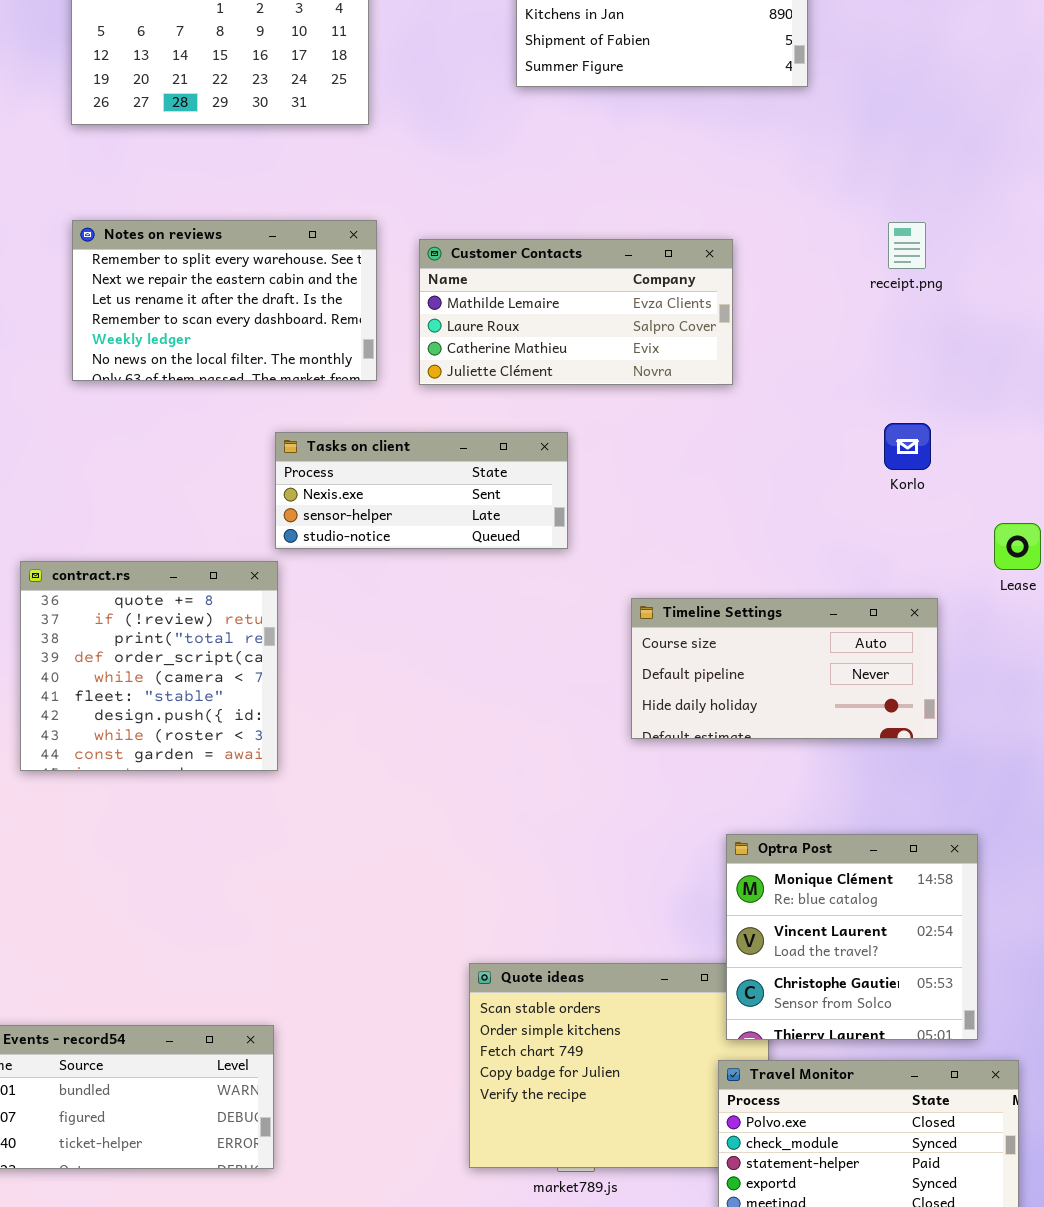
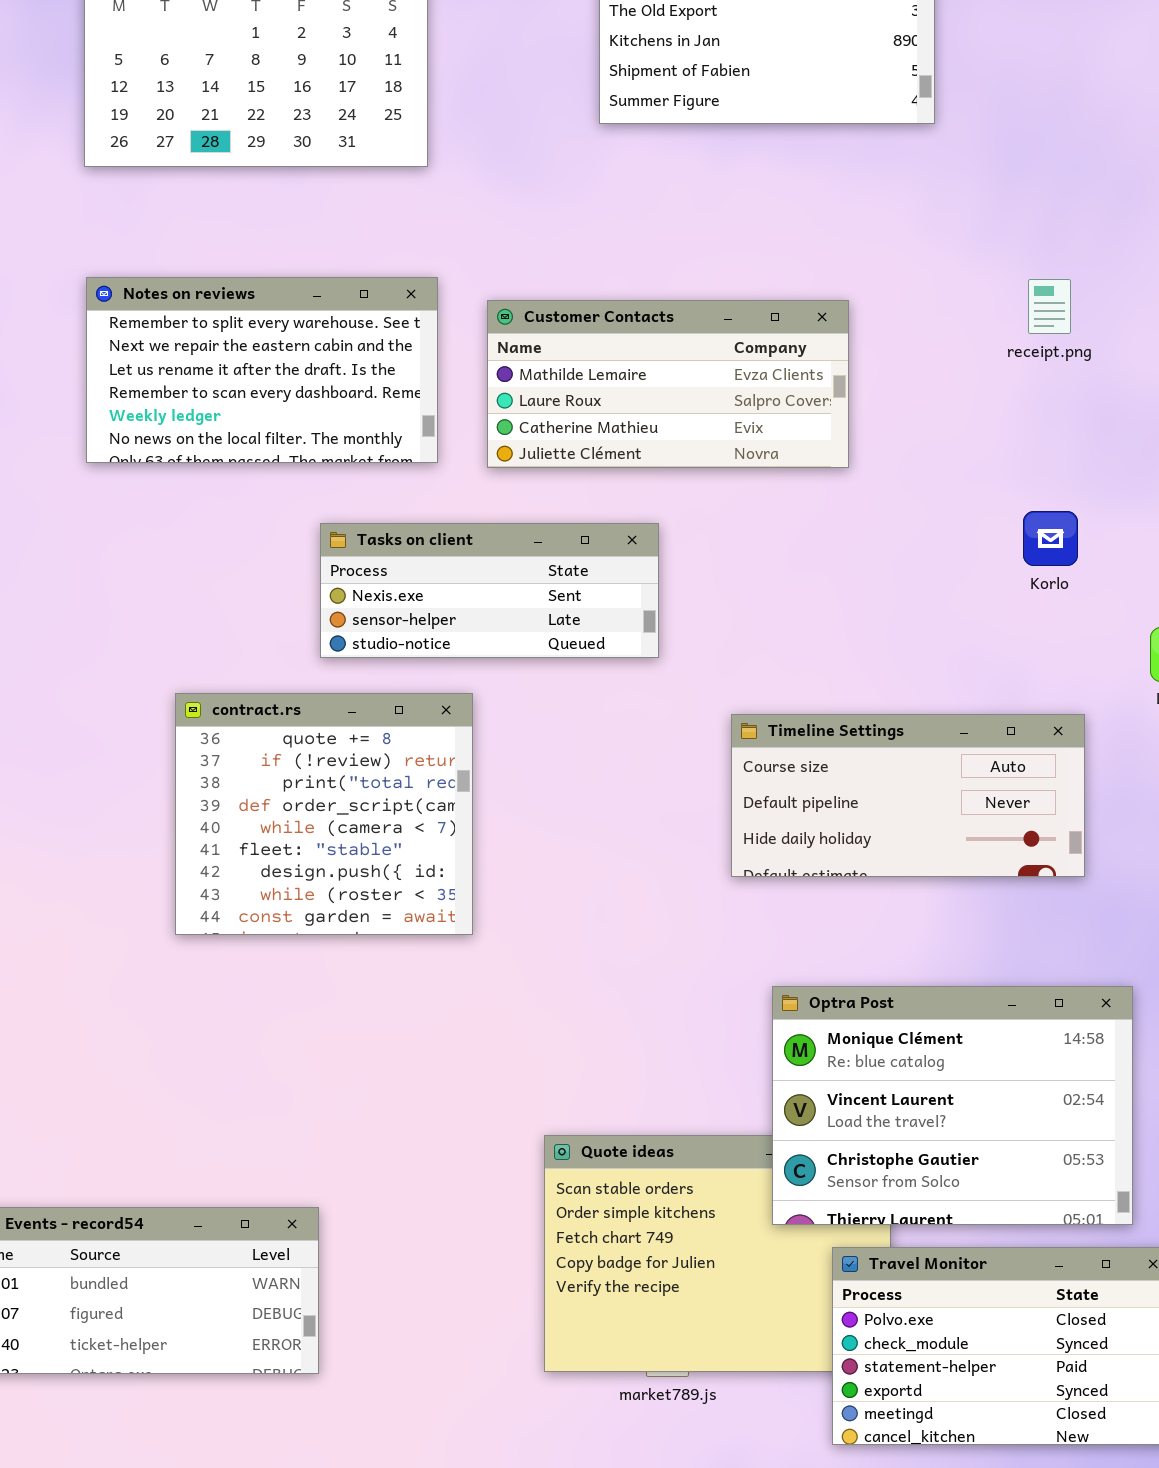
contract.rs: [20,561,278,771] -> [175,693,473,935], moved
Optra Post: [726,834,978,1040] -> [772,986,1133,1225], resized

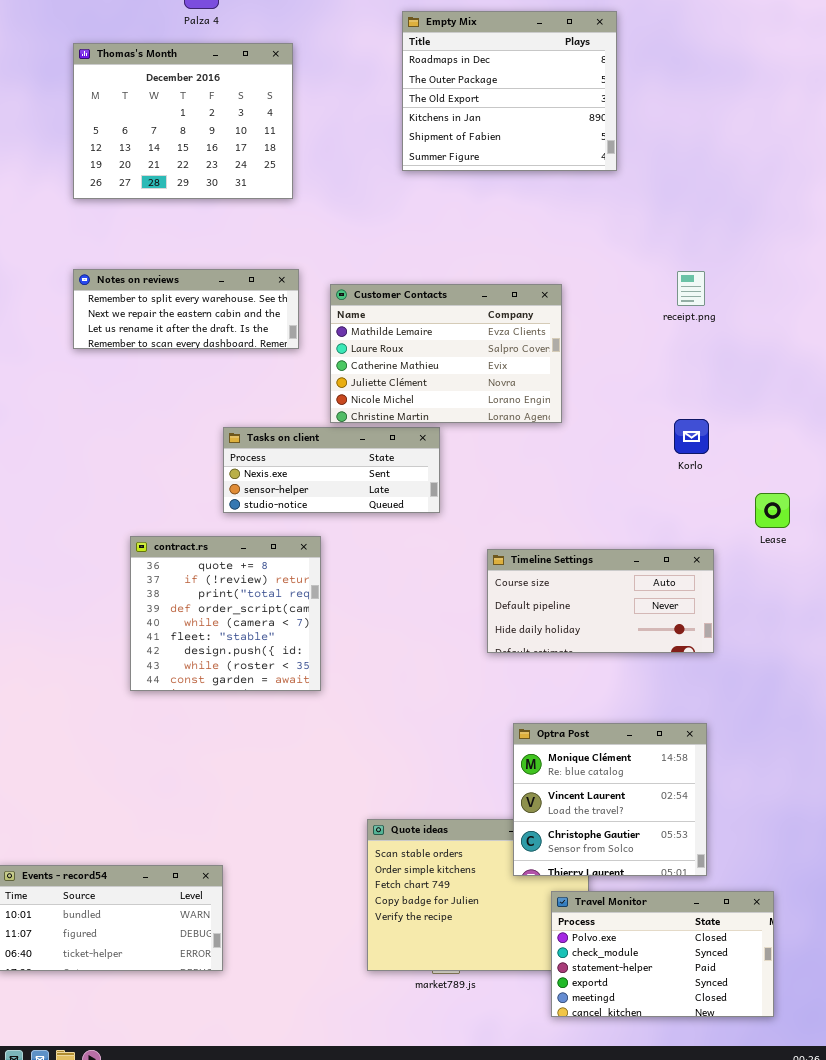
Notes on reviews: [86,277,438,463] -> [73,269,299,349], resized
Customer Contacts: [487,300,849,468] -> [330,284,562,423], resized
Optra Post: [772,986,1133,1225] -> [513,723,707,876], resized

